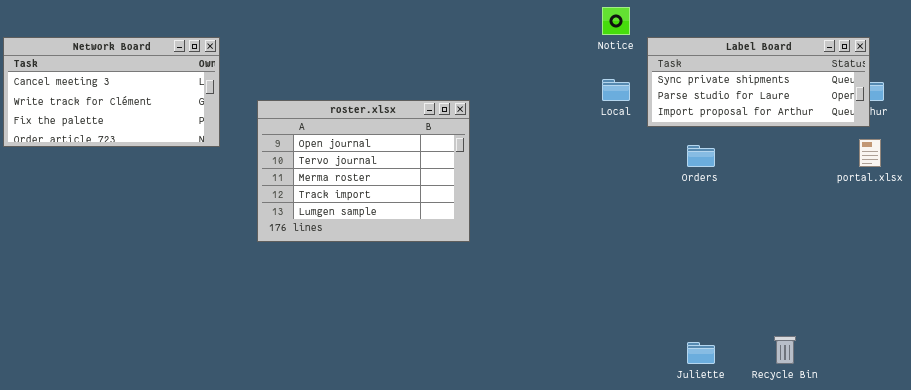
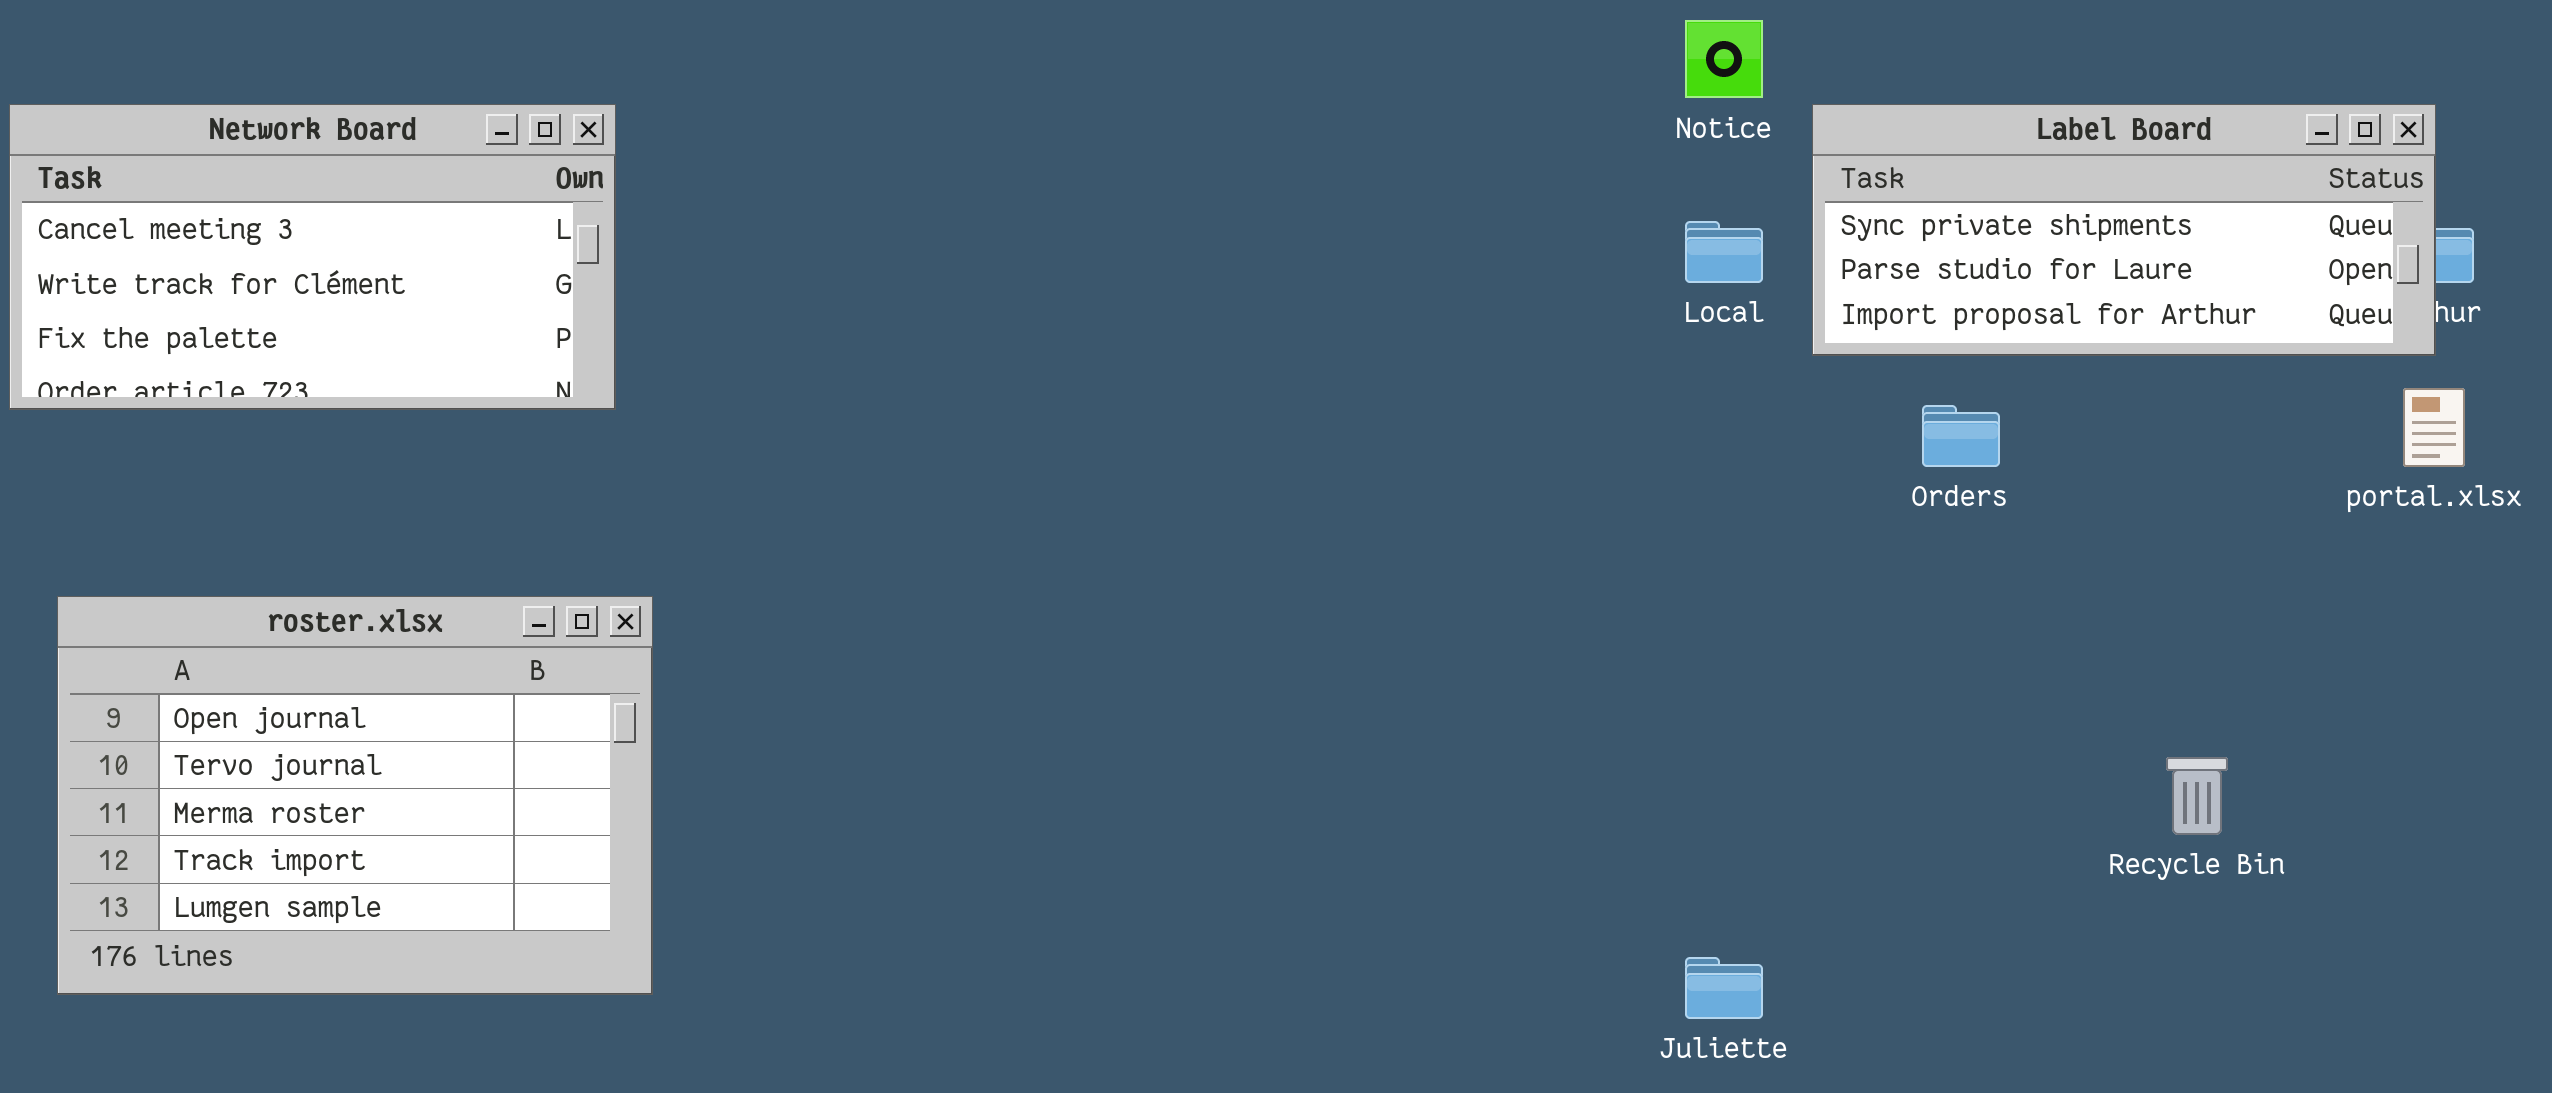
roster.xlsx: [257,100,470,242] -> [57,596,653,995], moved
Recycle Bin: [774,336,796,364] -> [2166,757,2228,835], moved
Juliette: [687,342,715,364] -> [1685,957,1763,1019], moved

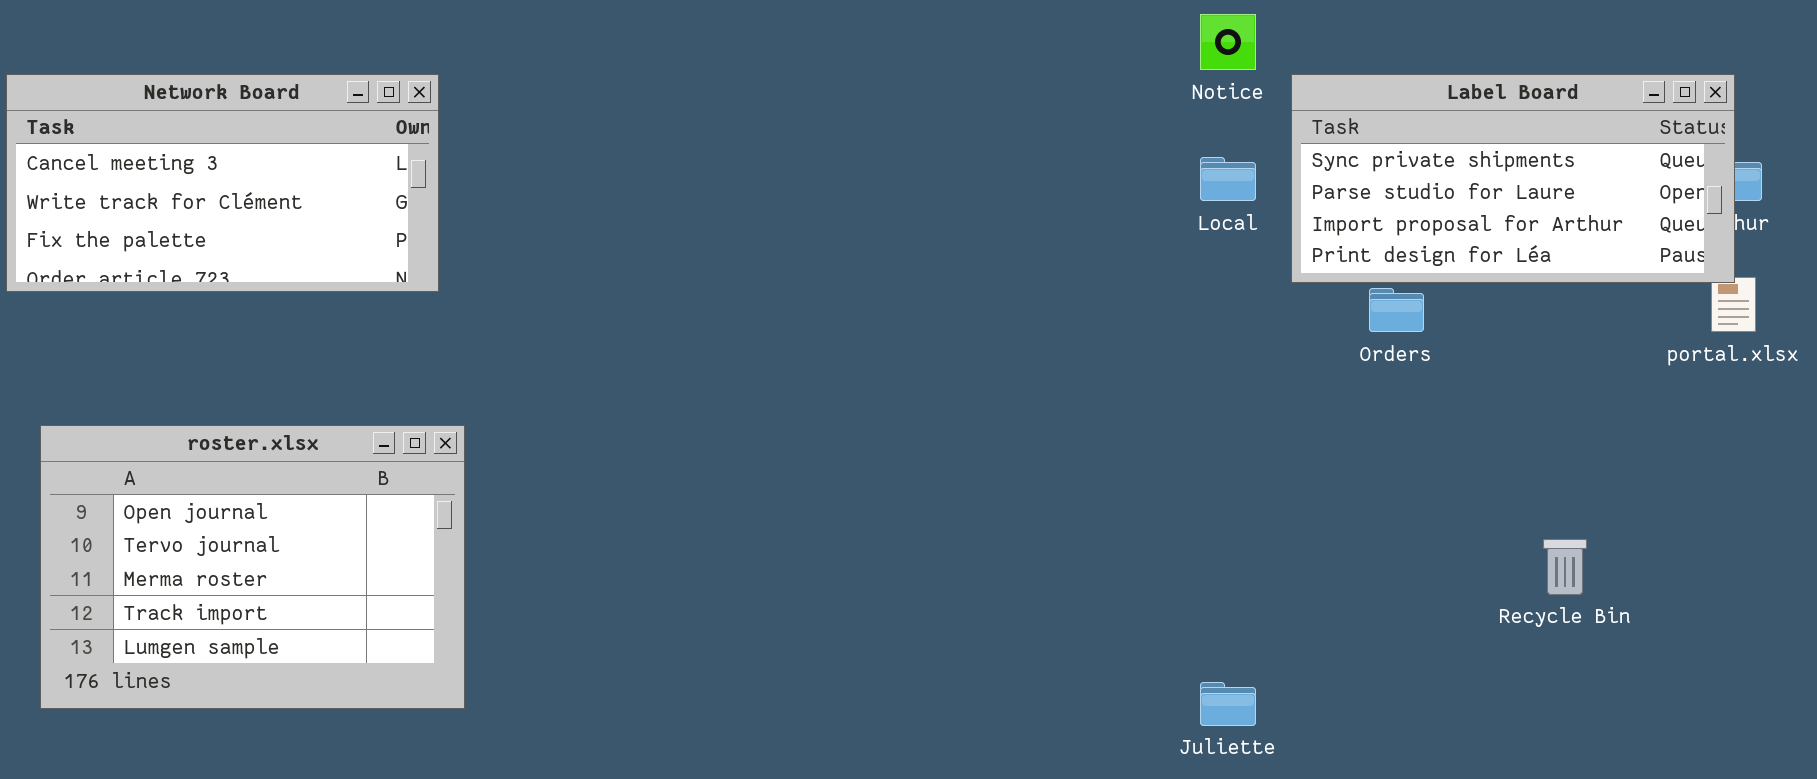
Label Board: [1812,104,2436,356] -> [1291,74,1735,283], resized

